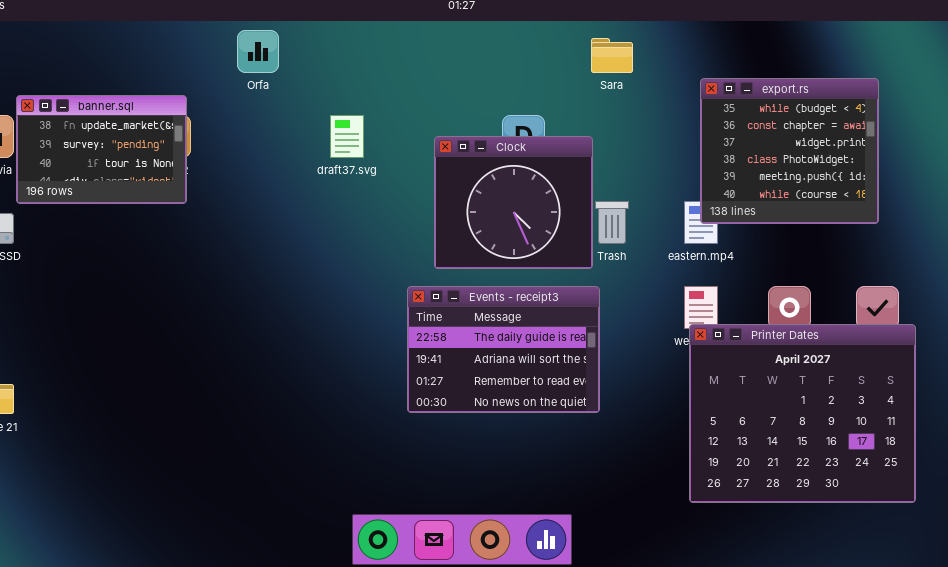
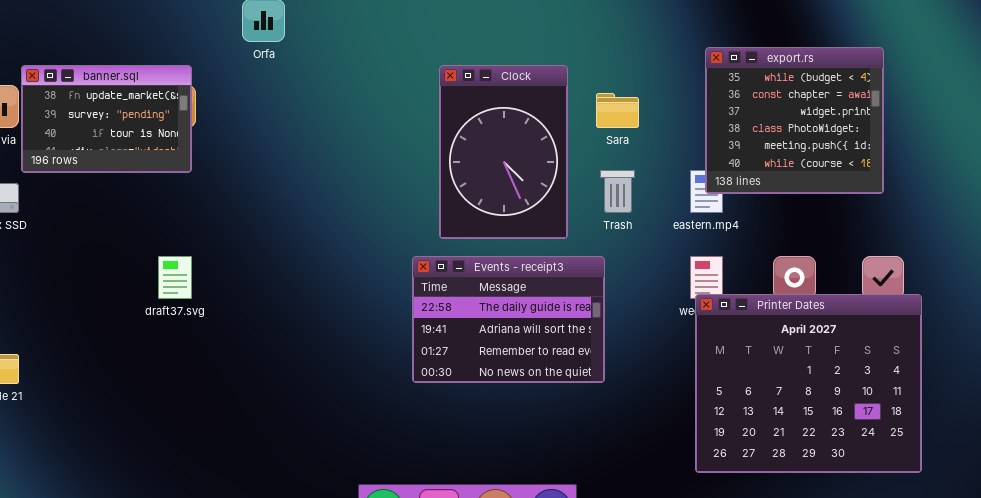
Sara: [591,38,633,73] -> [596,93,639,128], moved
draft37.svg: [330,115,364,158] -> [158,256,192,299], moved
Clock: [434,136,593,269] -> [439,65,568,239], resized

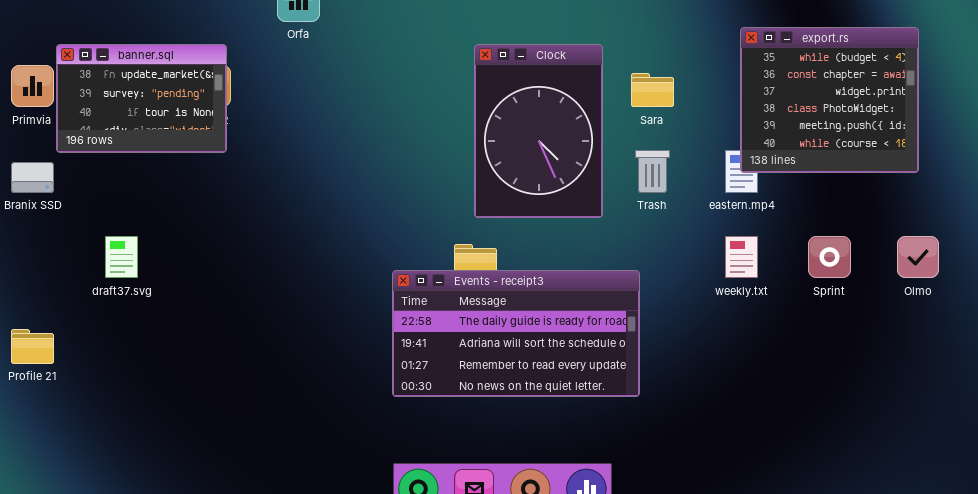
draft37.svg: [158,256,192,299] -> [105,236,138,278], moved
Events - receipt3: [412,256,605,383] -> [392,270,640,397], moved, resized
Printer Dates: [695,294,922,473] -> none, closed

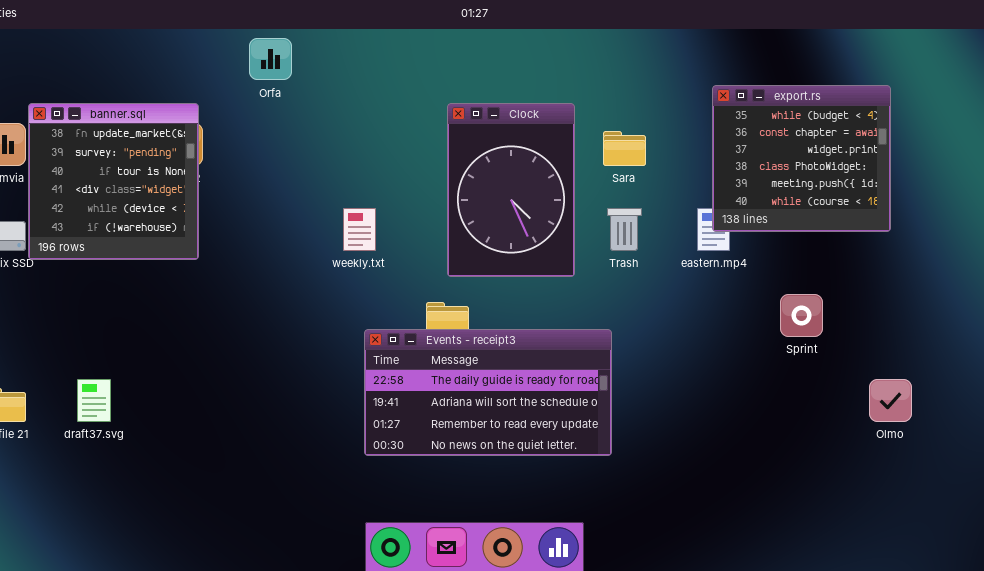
banner.sql: [56,44,227,153] -> [28,103,199,260], resized
draft37.svg: [105,236,138,278] -> [77,379,111,422], moved
weekly.txt: [725,236,758,278] -> [343,208,376,251], moved
Olmo: [897,236,939,278] -> [869,379,912,422], moved

